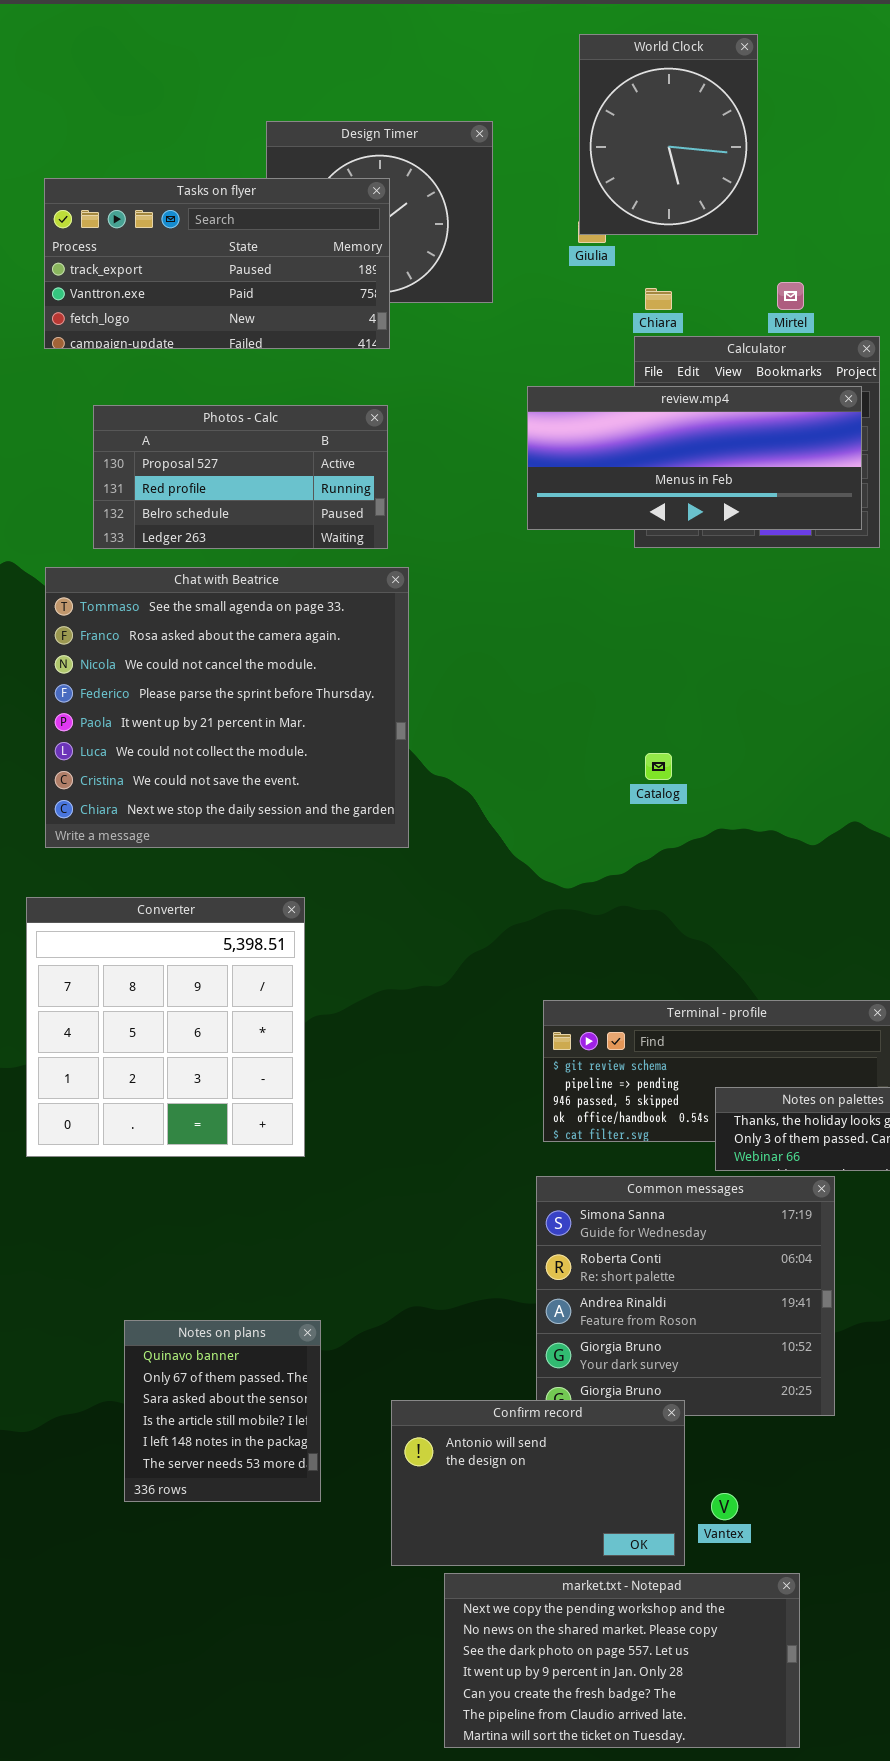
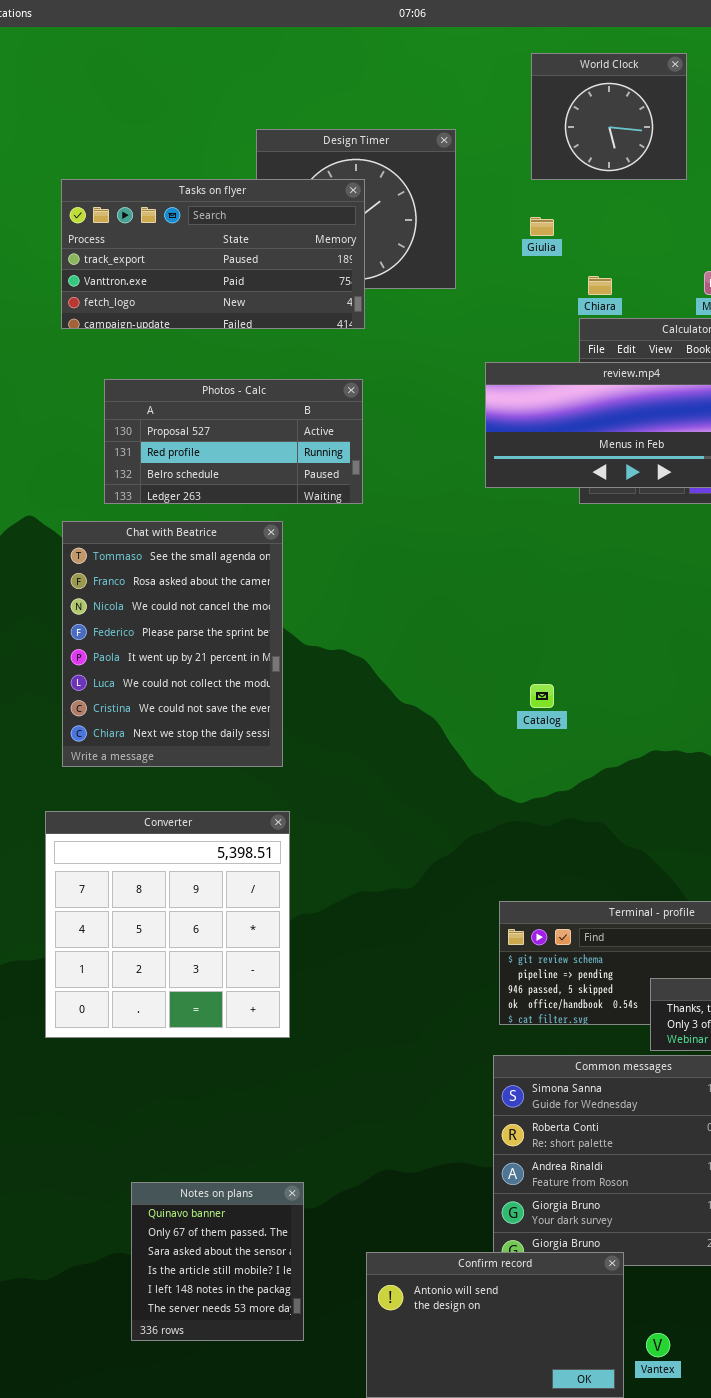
World Clock: [579,34,758,235] -> [531,53,687,180], resized
Chat with Beatrice: [45,567,409,848] -> [62,521,283,767], resized
Catalog: [645,753,672,780] -> [530,684,554,708], moved

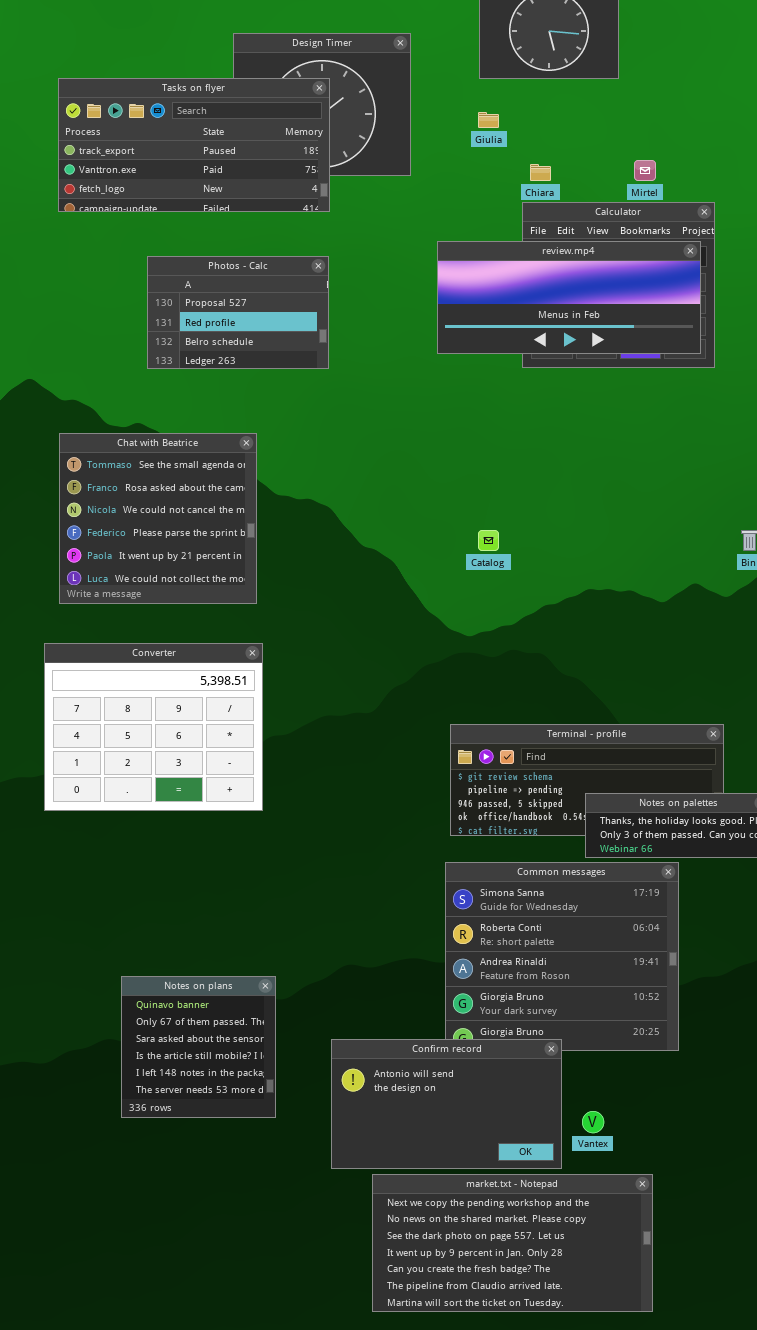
Photos - Calc: [104,379,363,504] -> [147,256,329,369], resized
Chat with Beatrice: [62,521,283,767] -> [59,433,257,604], resized
Converter: [45,811,290,1038] -> [44,643,263,811], resized

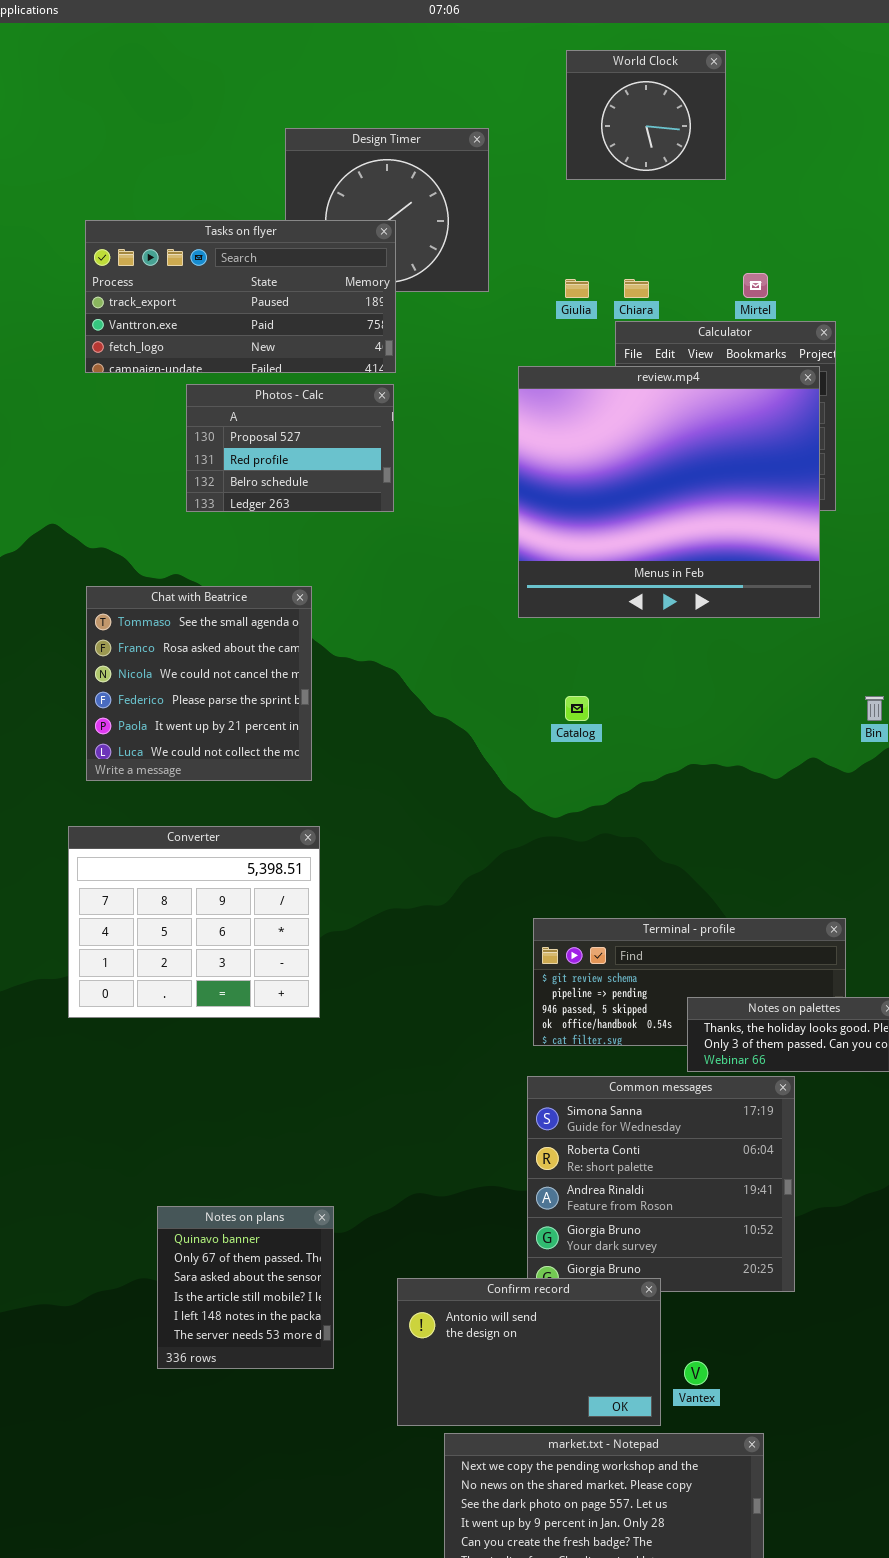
Tasks on flyer: [58,78,330,212] -> [85,220,396,373], moved
Giulia: [478,112,499,128] -> [565,279,589,298], moved
review.mp4: [437,241,701,354] -> [518,366,820,618], resized

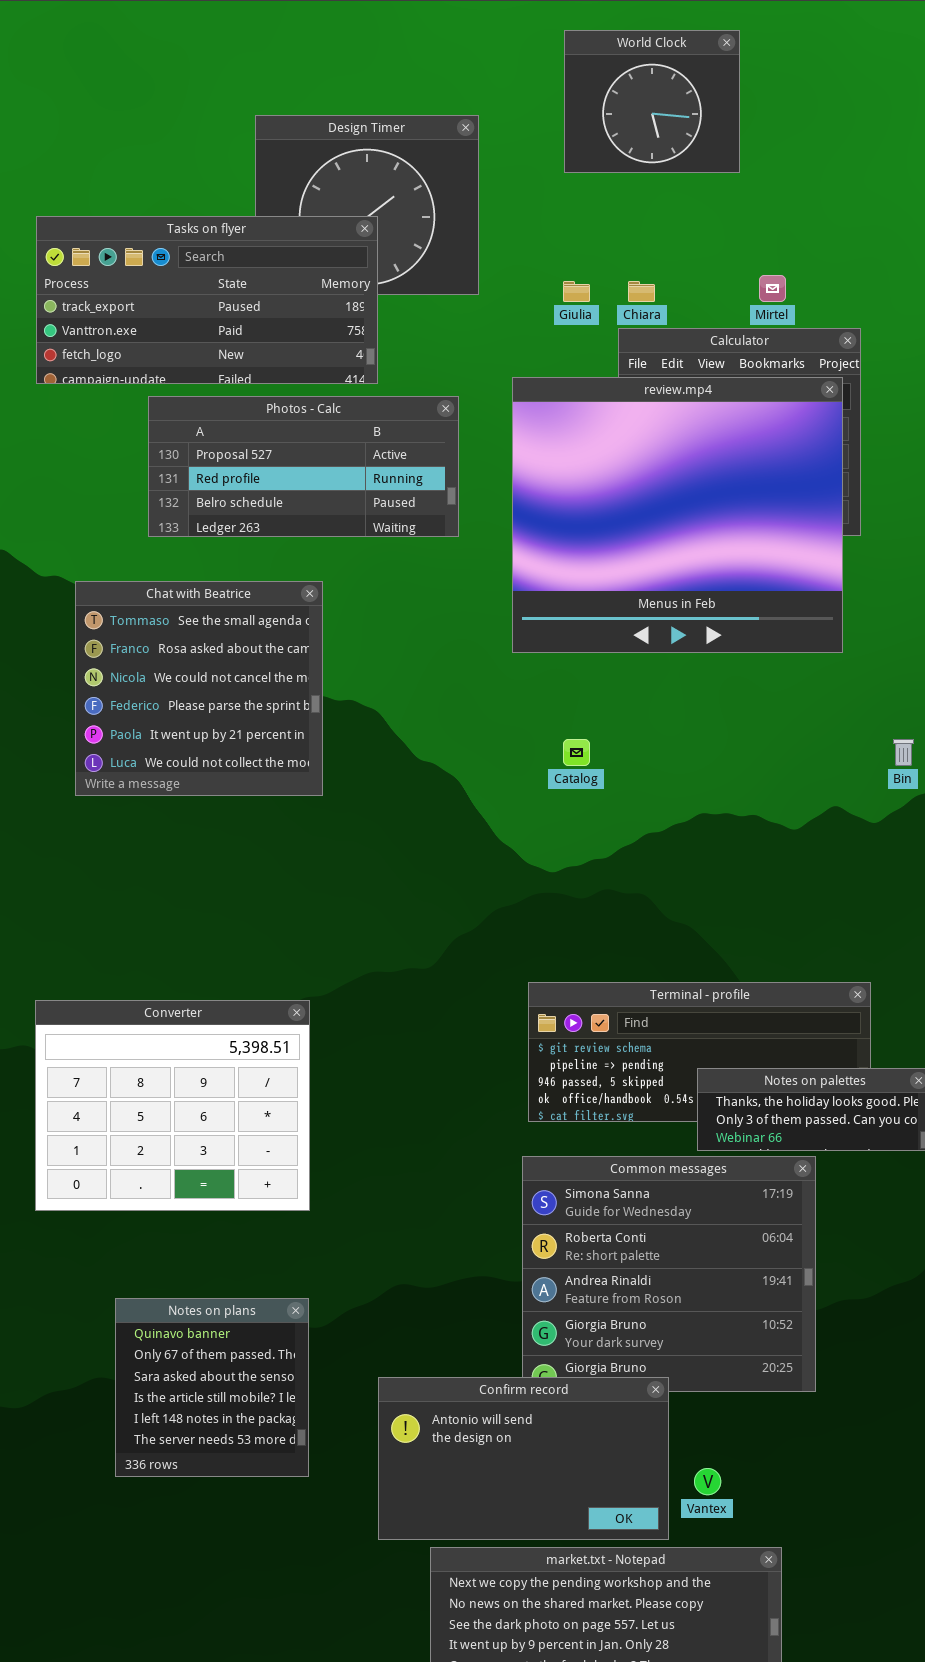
Photos - Calc: [186,384,394,512] -> [148,396,459,537], resized
Chat with Beatrice: [86,586,312,781] -> [75,581,323,796], moved
Converter: [68,826,320,1018] -> [35,1000,310,1211], moved

